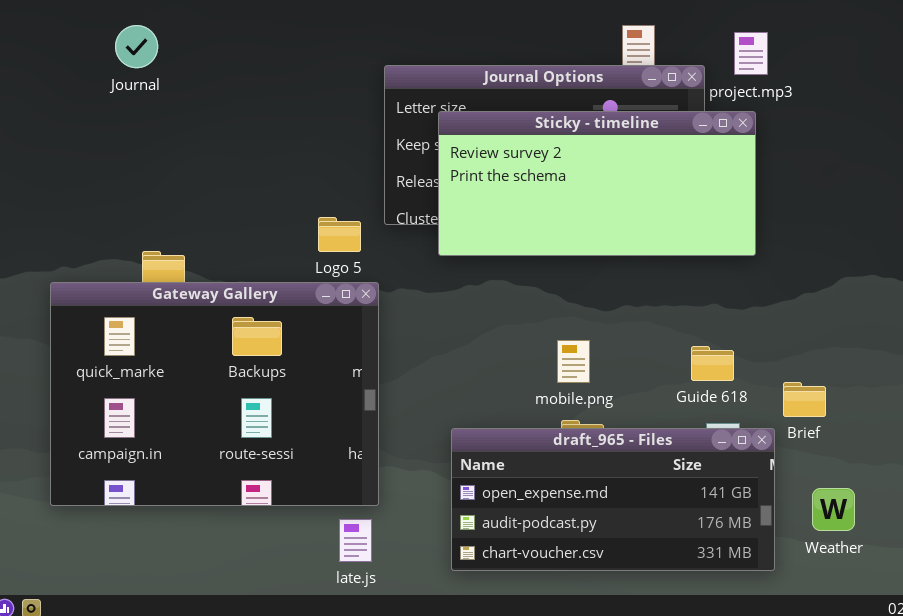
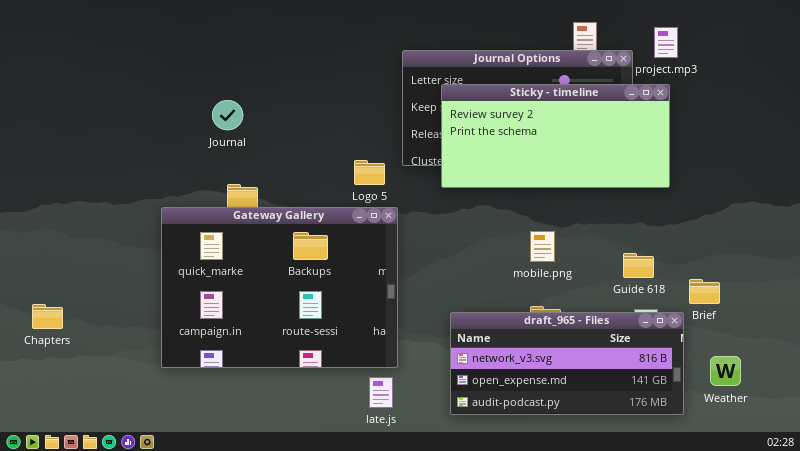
Journal: [115,25,158,68] -> [212,100,243,130], moved
mobile.png: [557,340,590,383] -> [530,231,555,262], moved
draft_965 - Files: [451,428,775,571] -> [450,312,684,415], scrolled up 1 row

